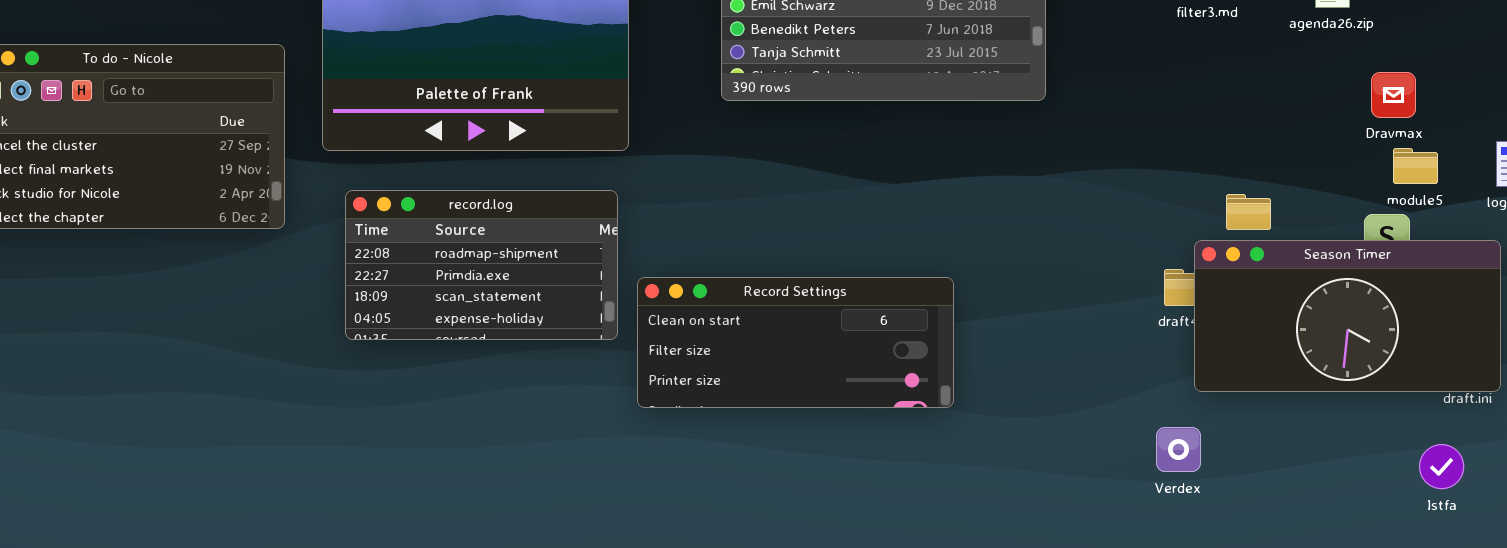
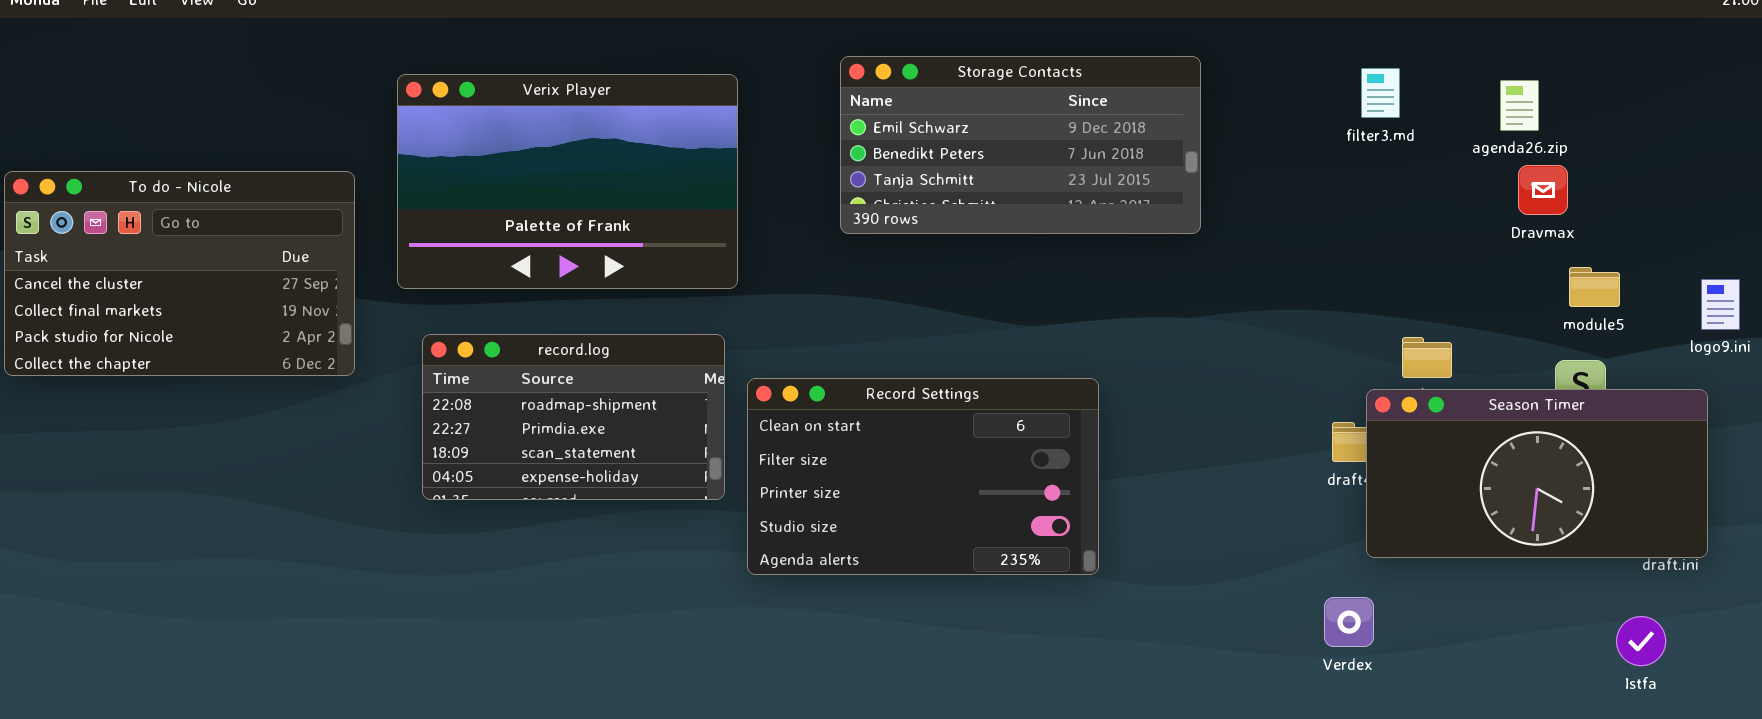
Dravmax: [1371,72,1416,118] -> [1518,165,1568,215], moved
module5: [1393,148,1438,184] -> [1569,267,1620,307], moved
Record Settings: [637,277,954,408] -> [747,378,1099,575], resized

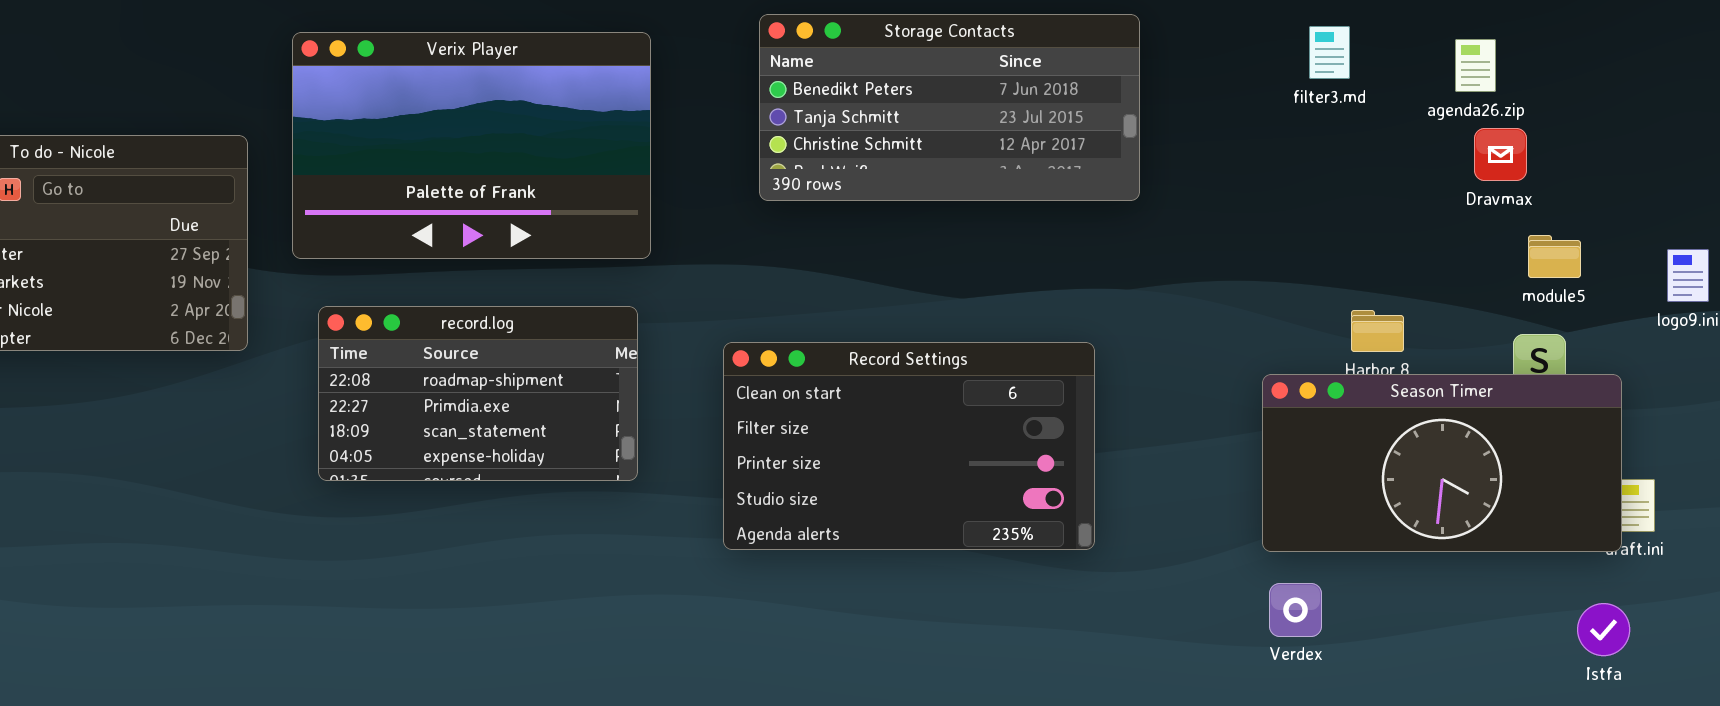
Storage Contacts: [840,56,1201,234] -> [759,14,1140,201], scrolled down 1 row
Record Settings: [747,378,1099,575] -> [723,342,1095,550], moved
Season Timer: [1366,389,1708,558] -> [1262,374,1622,552], moved

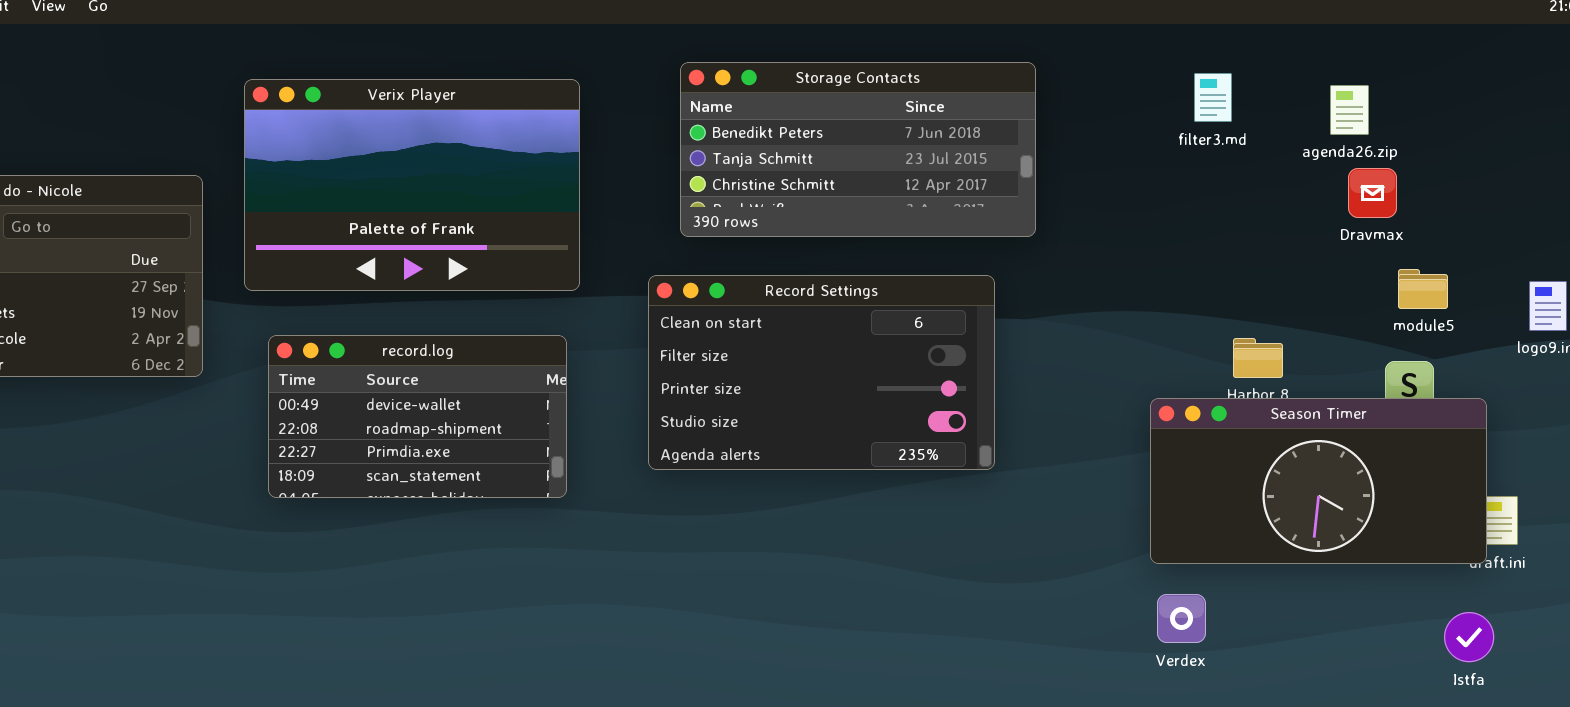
record.log: [318,306,638,481] -> [268,335,567,498], scrolled up 1 row
Record Settings: [723,342,1095,550] -> [648,275,995,470], moved

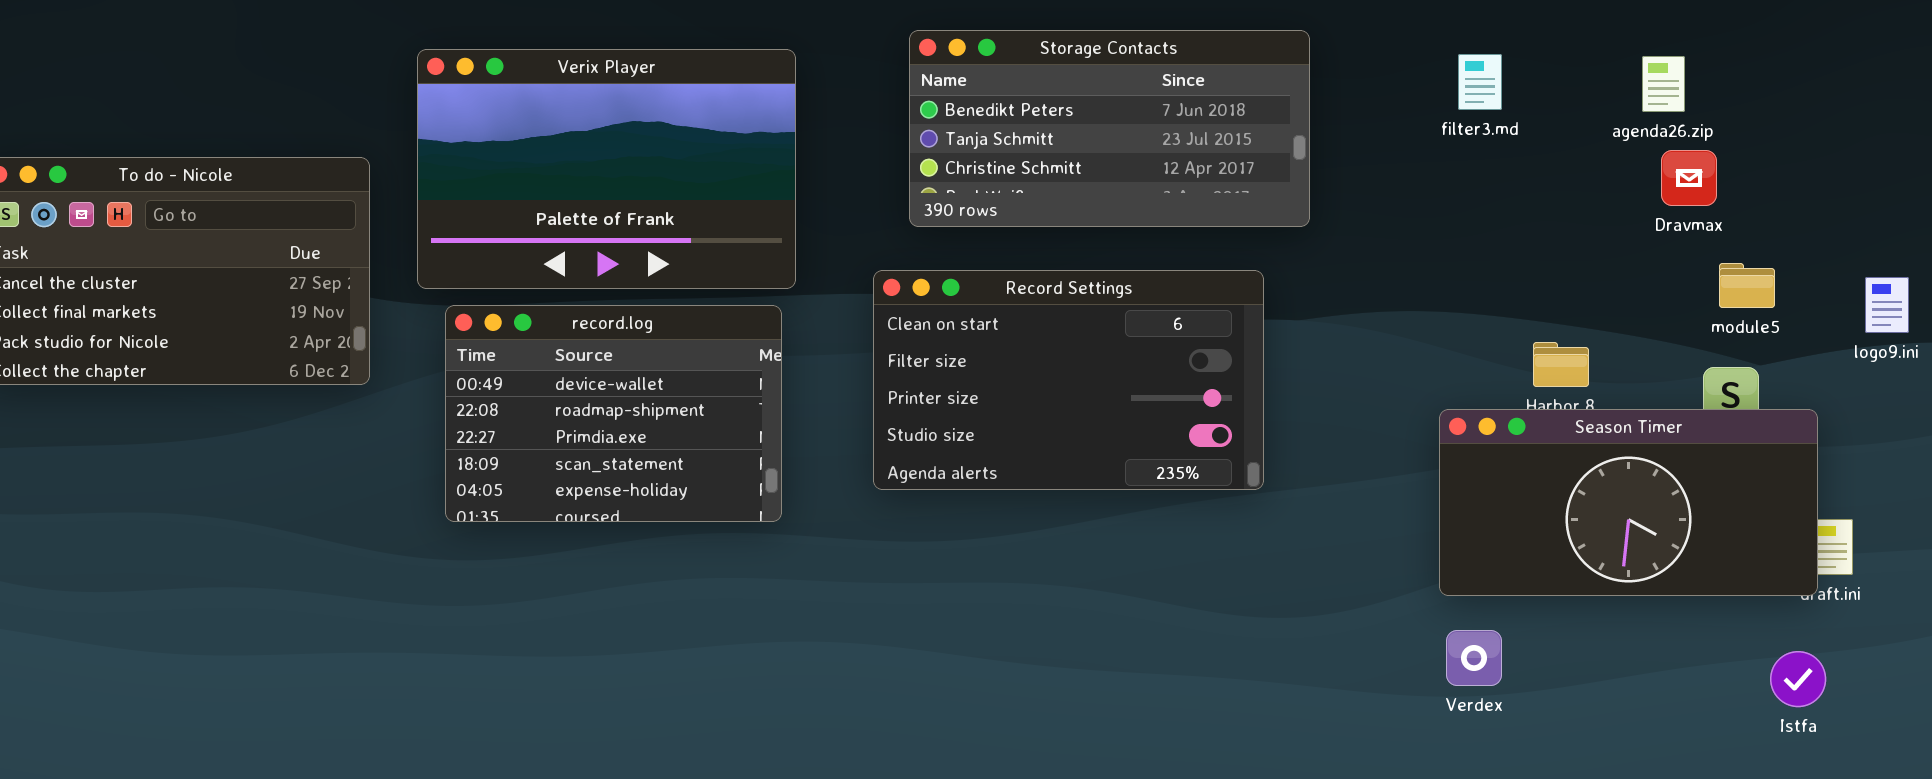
filter3.md: [1194,73,1232,122] -> [1458,54,1502,110], moved
record.log: [268,335,567,498] -> [445,305,782,522], resized

